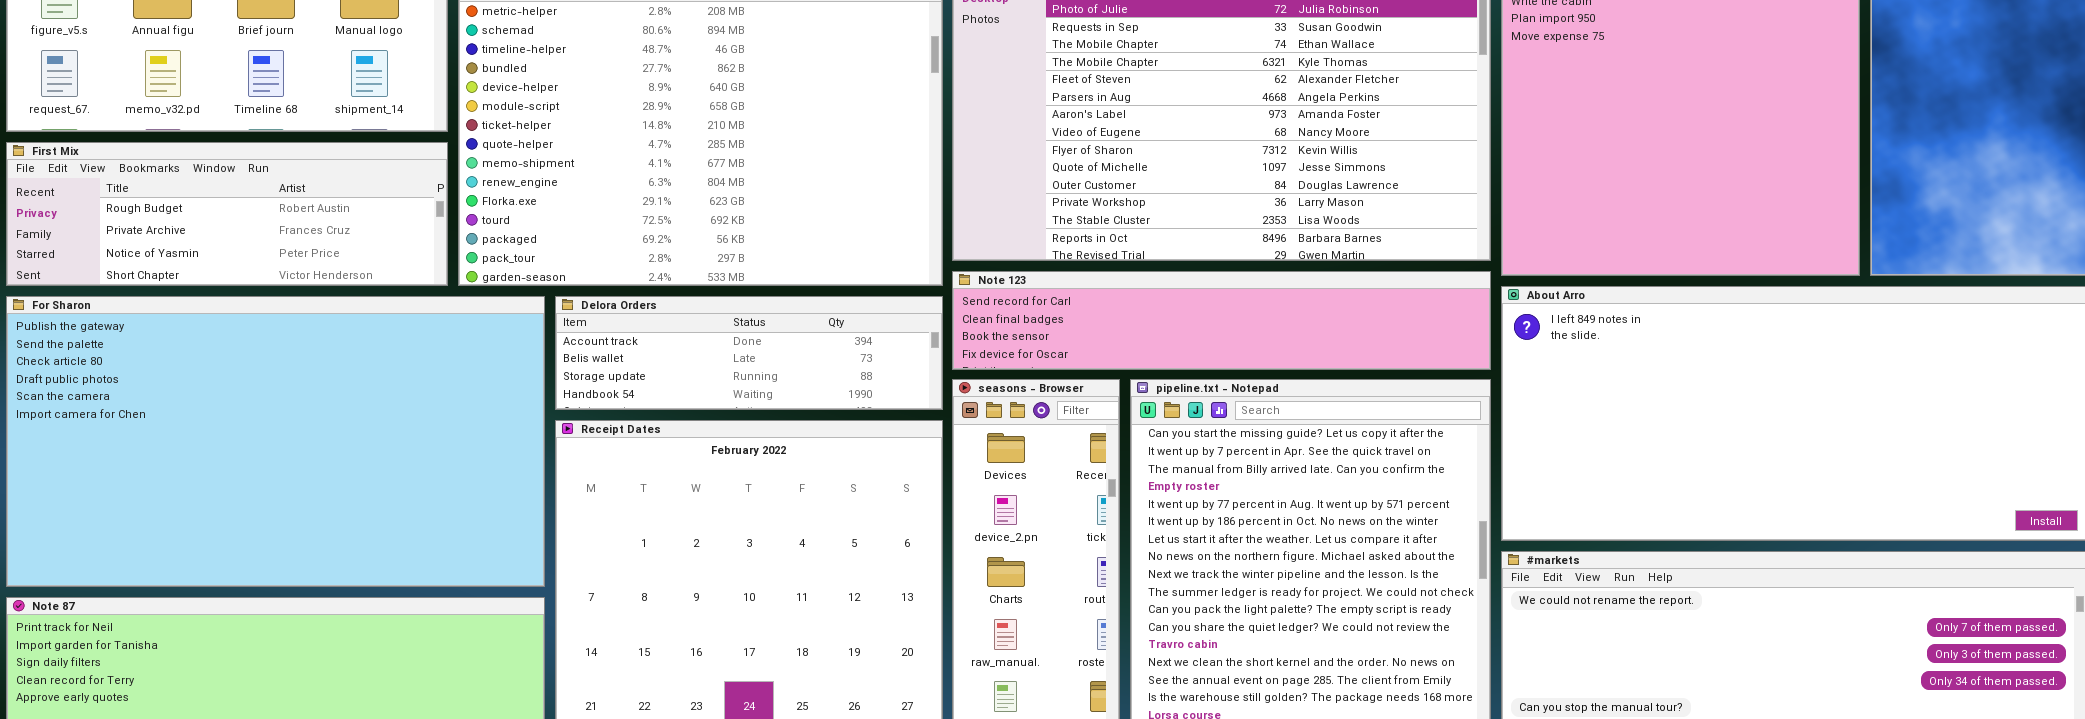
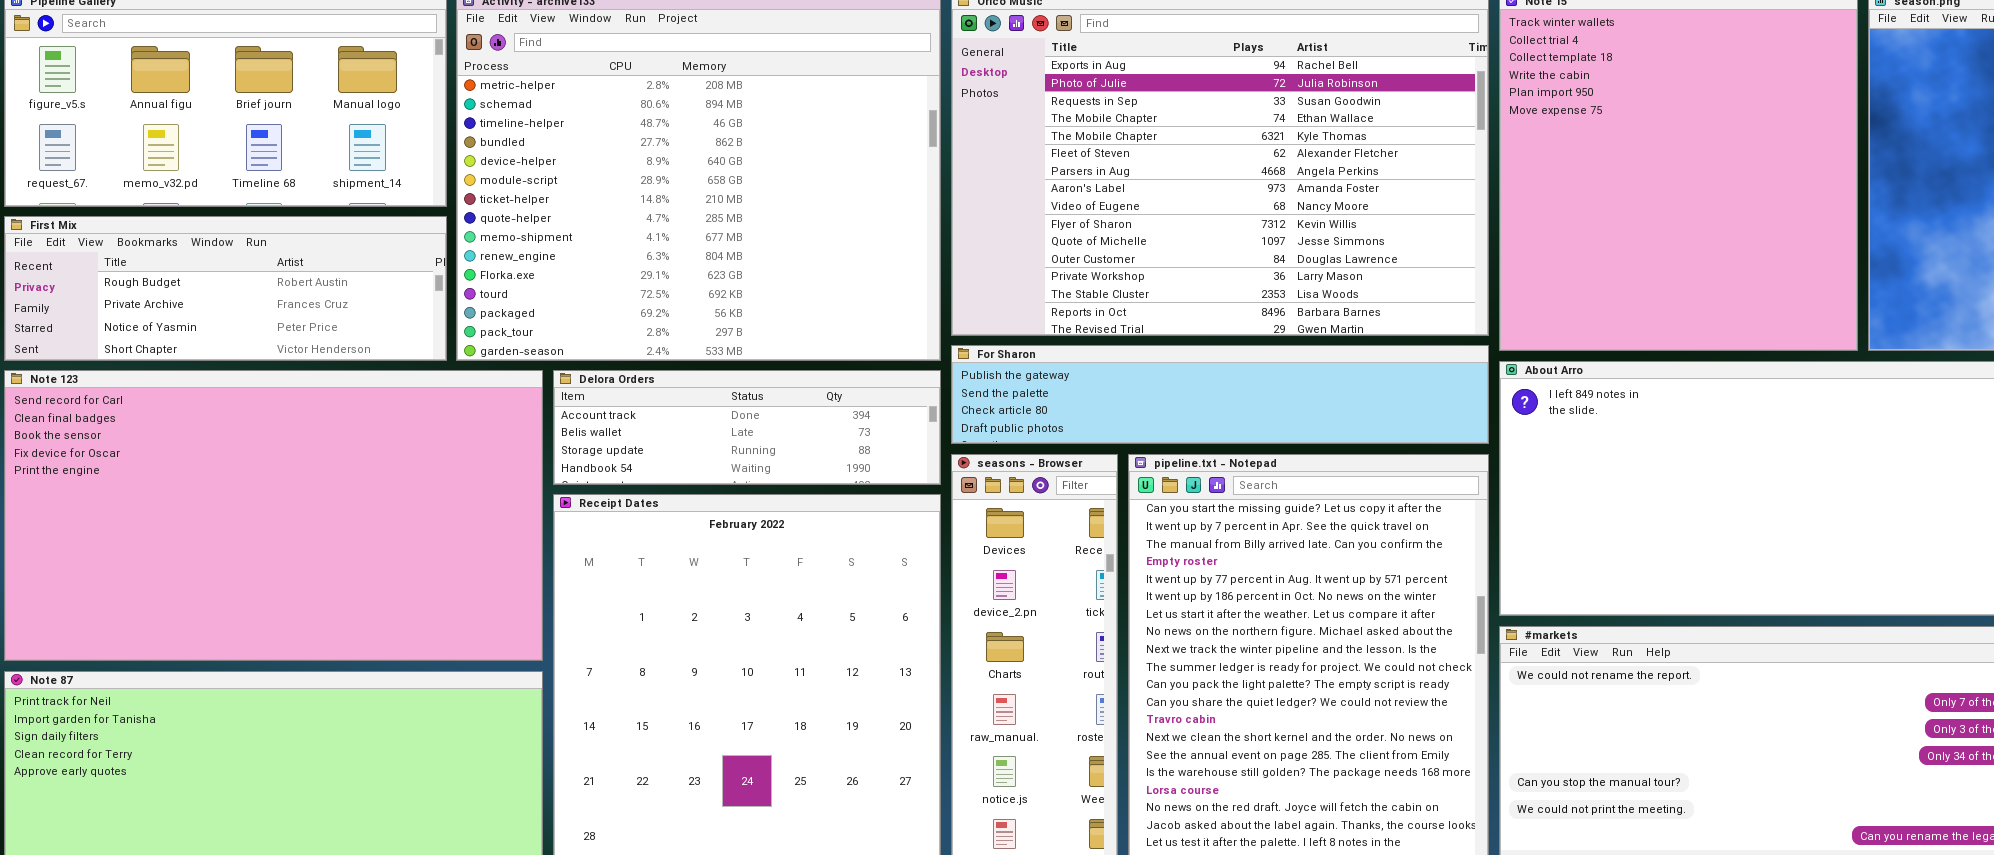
Note 123: [952,271,1491,370] -> [4,370,543,661], moved, resized
For Sharon: [6,296,545,587] -> [951,345,1489,444], moved, resized

